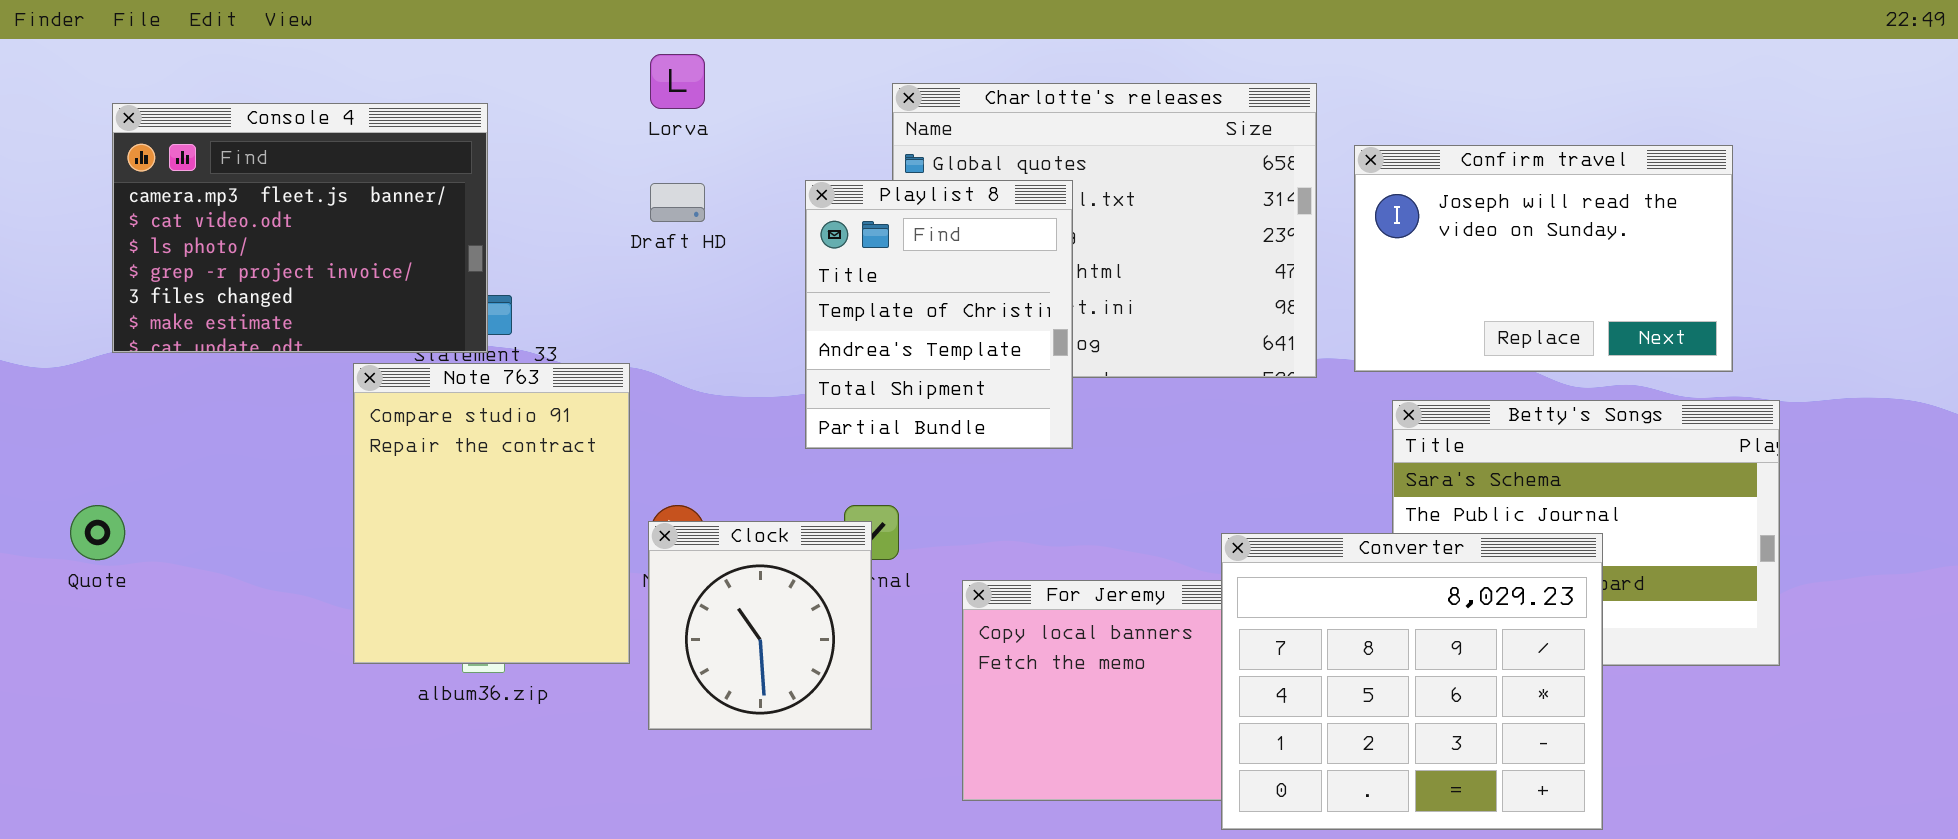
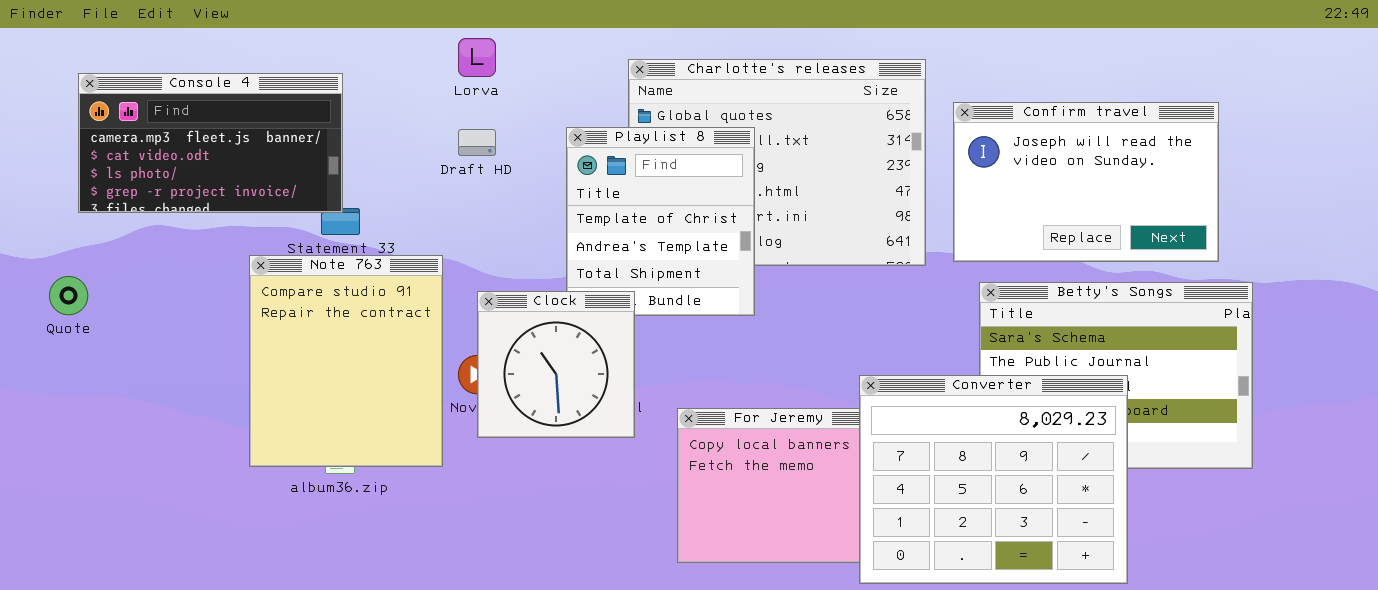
Console 4: [112,103,488,353] -> [78,73,343,213], resized
Quote: [70,505,125,560] -> [49,276,88,315], moved
Clock: [648,521,872,730] -> [477,291,635,438], moved

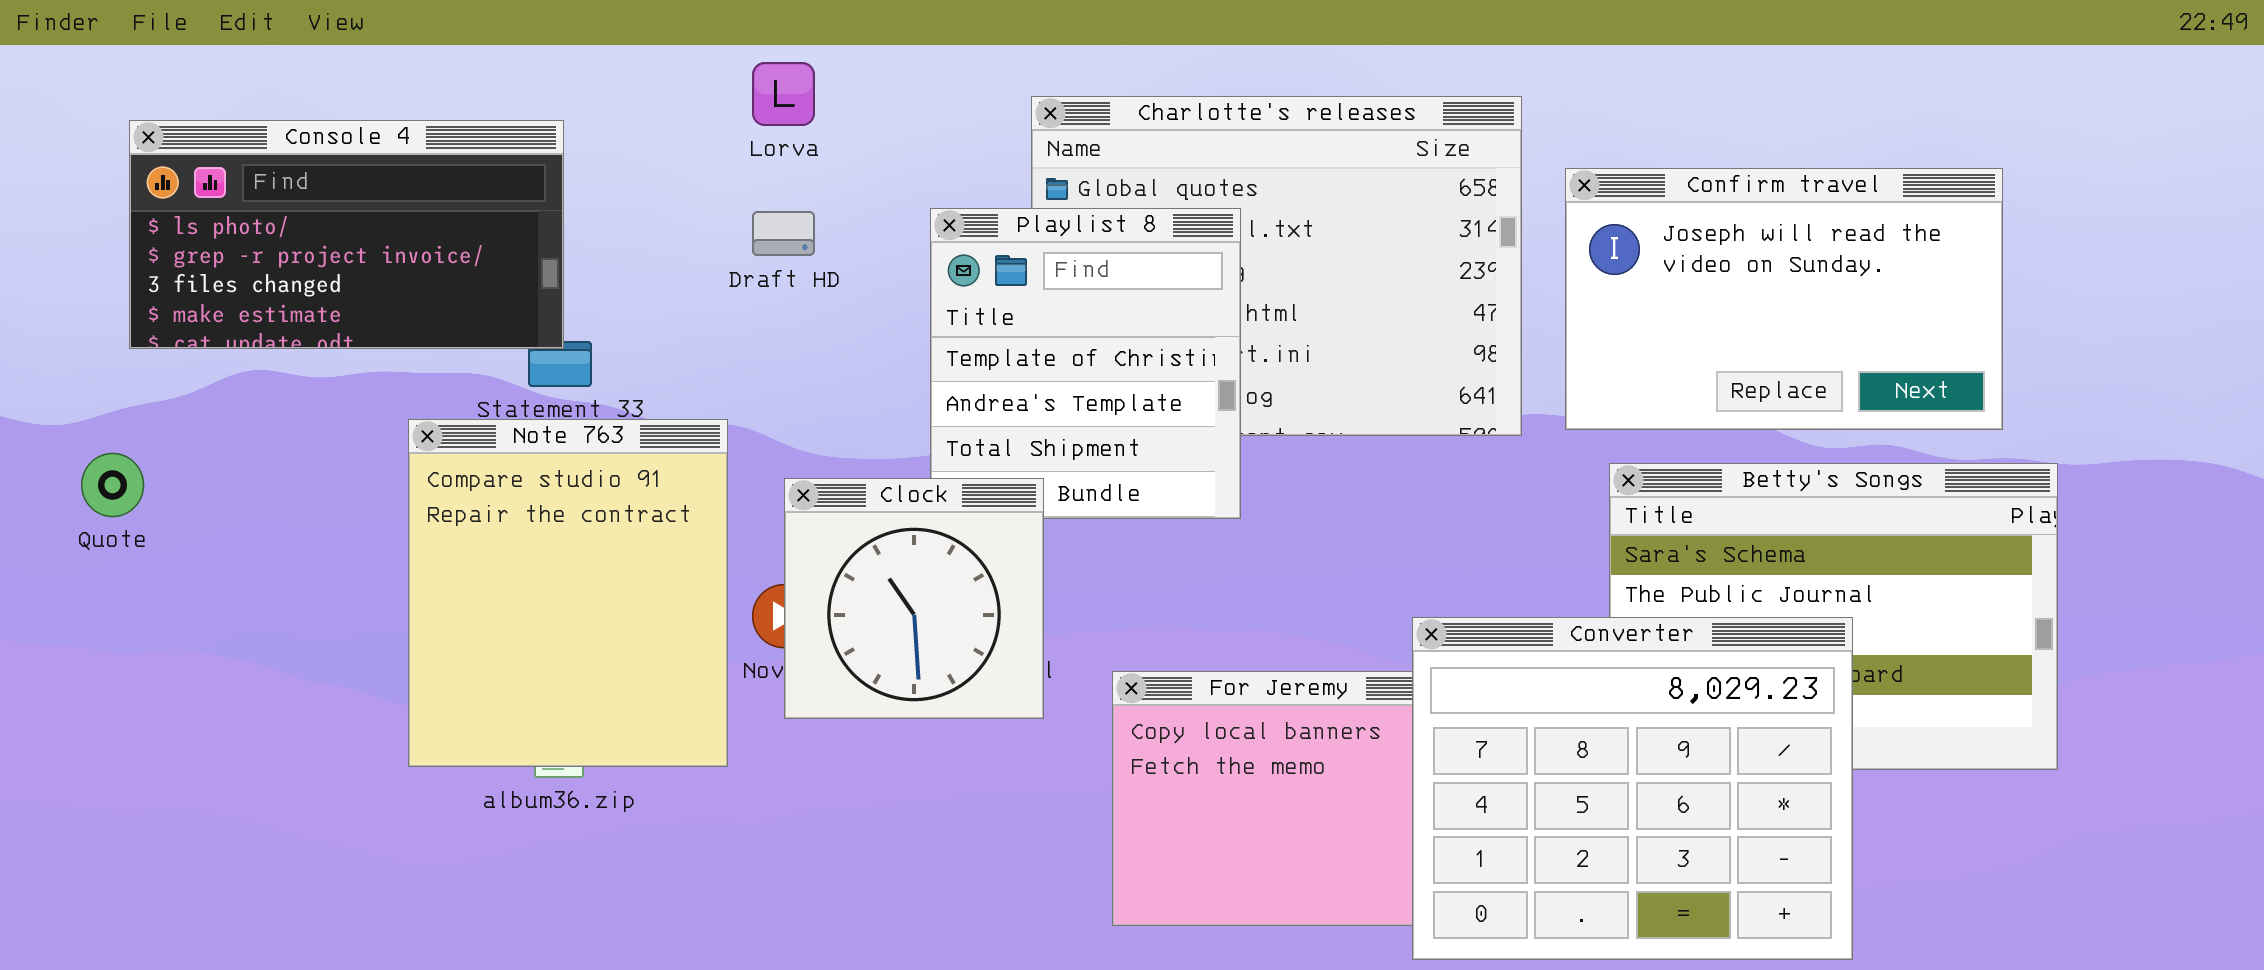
Console 4: [78,73,343,213] -> [129,120,564,349], scrolled down 2 rows

